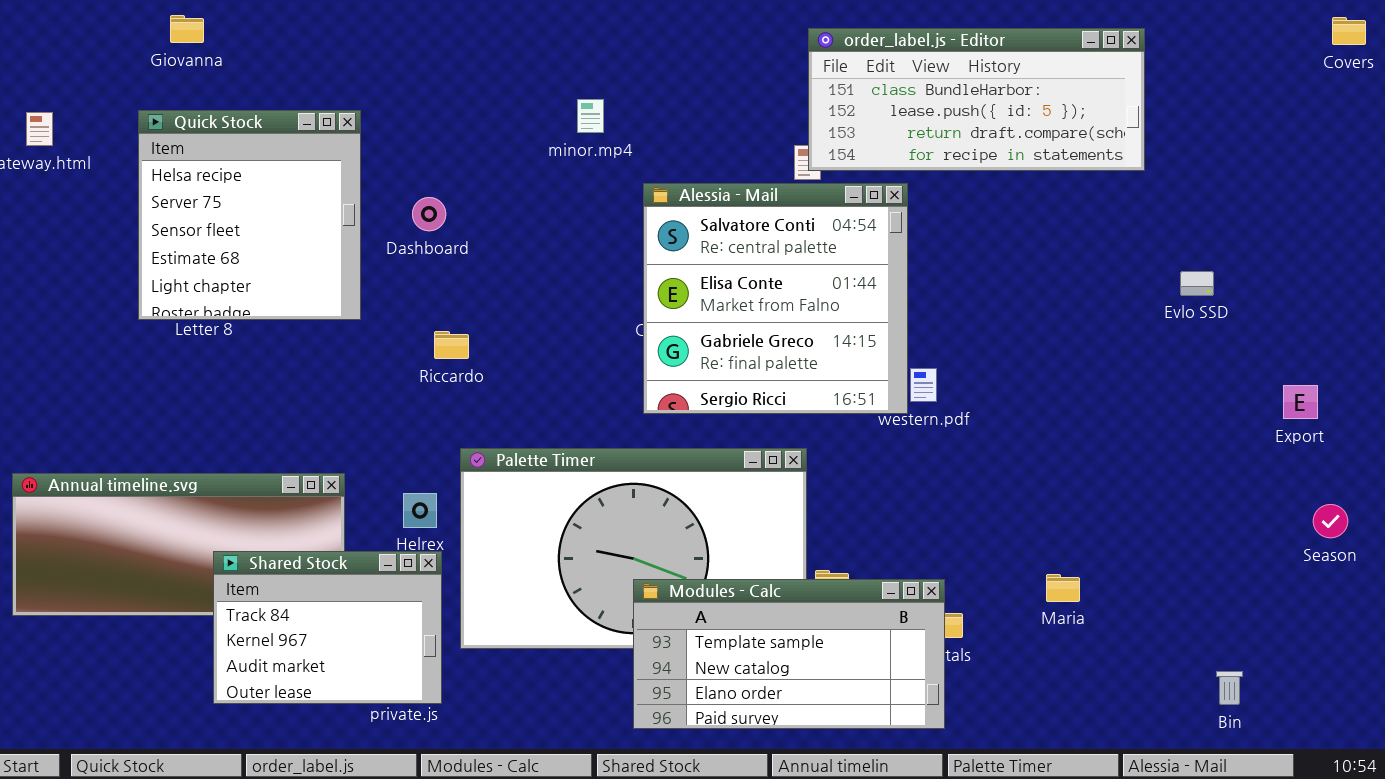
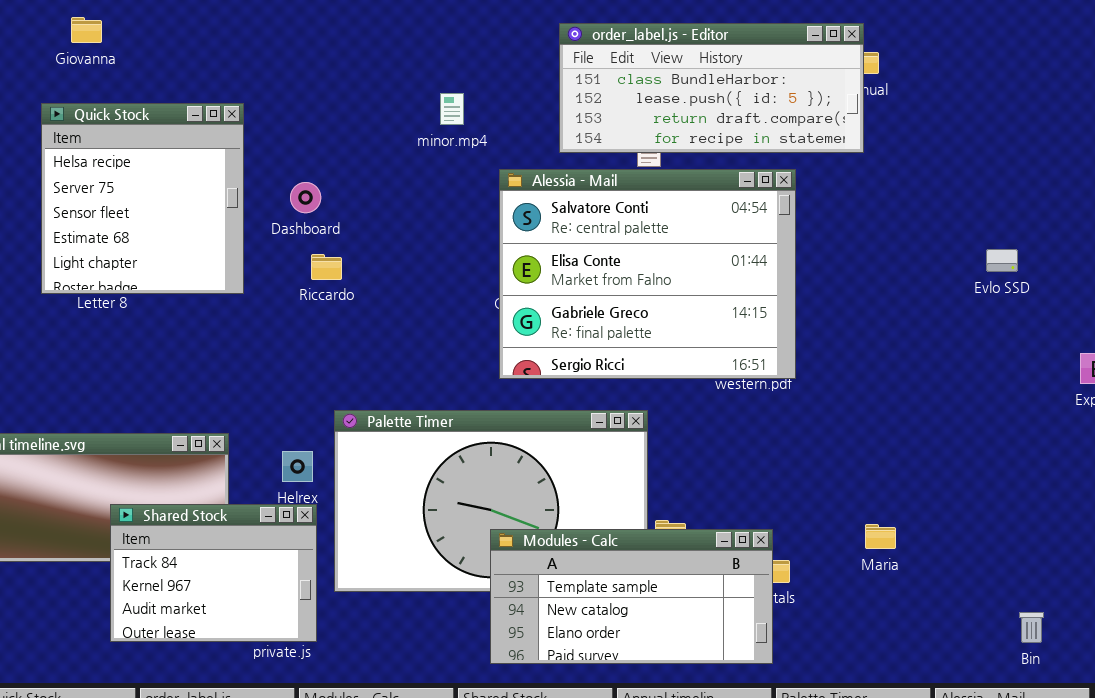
order_label.js - Editor: [808,28,1145,171] -> [559,23,864,153], moved
Alessia - Mail: [643,183,908,414] -> [499,169,796,379], resized
Riccardo: [434,331,469,359] -> [311,254,342,280], moved

